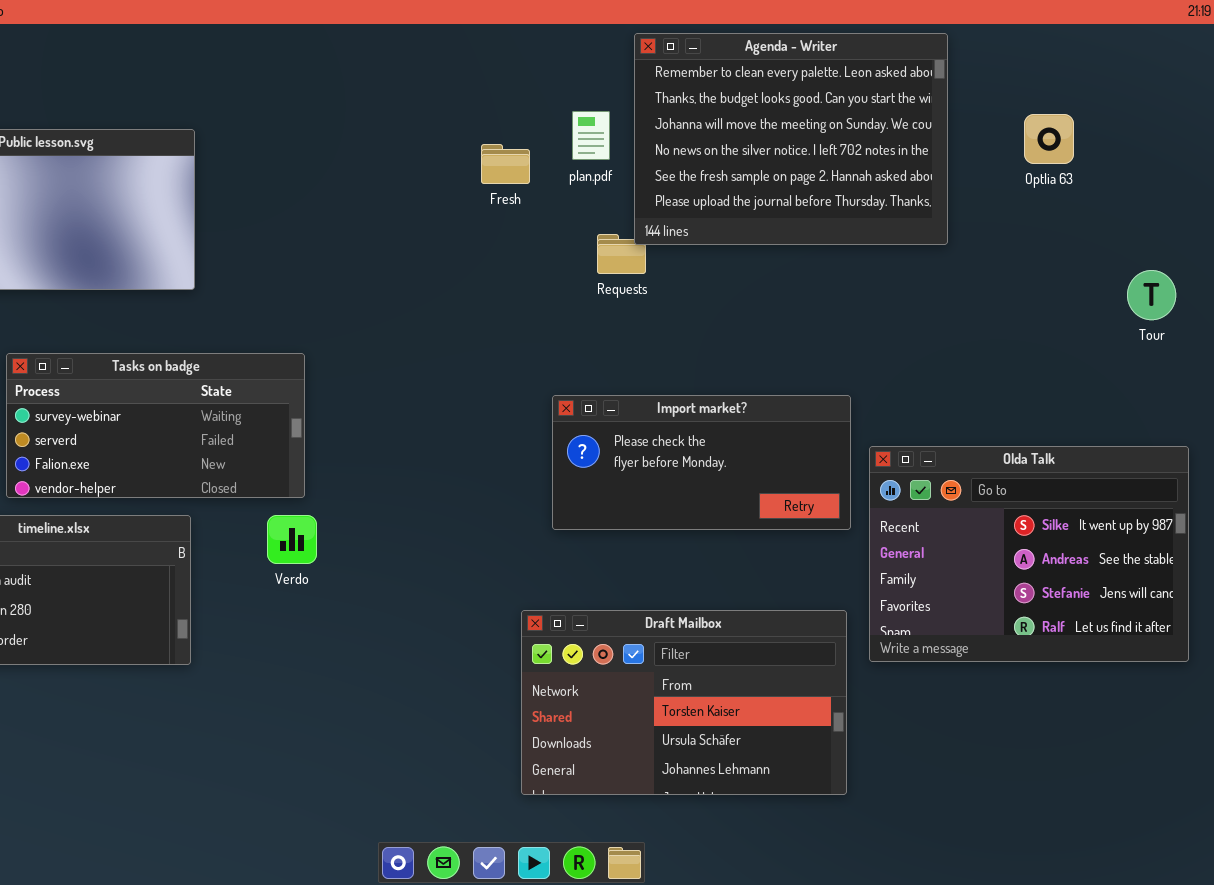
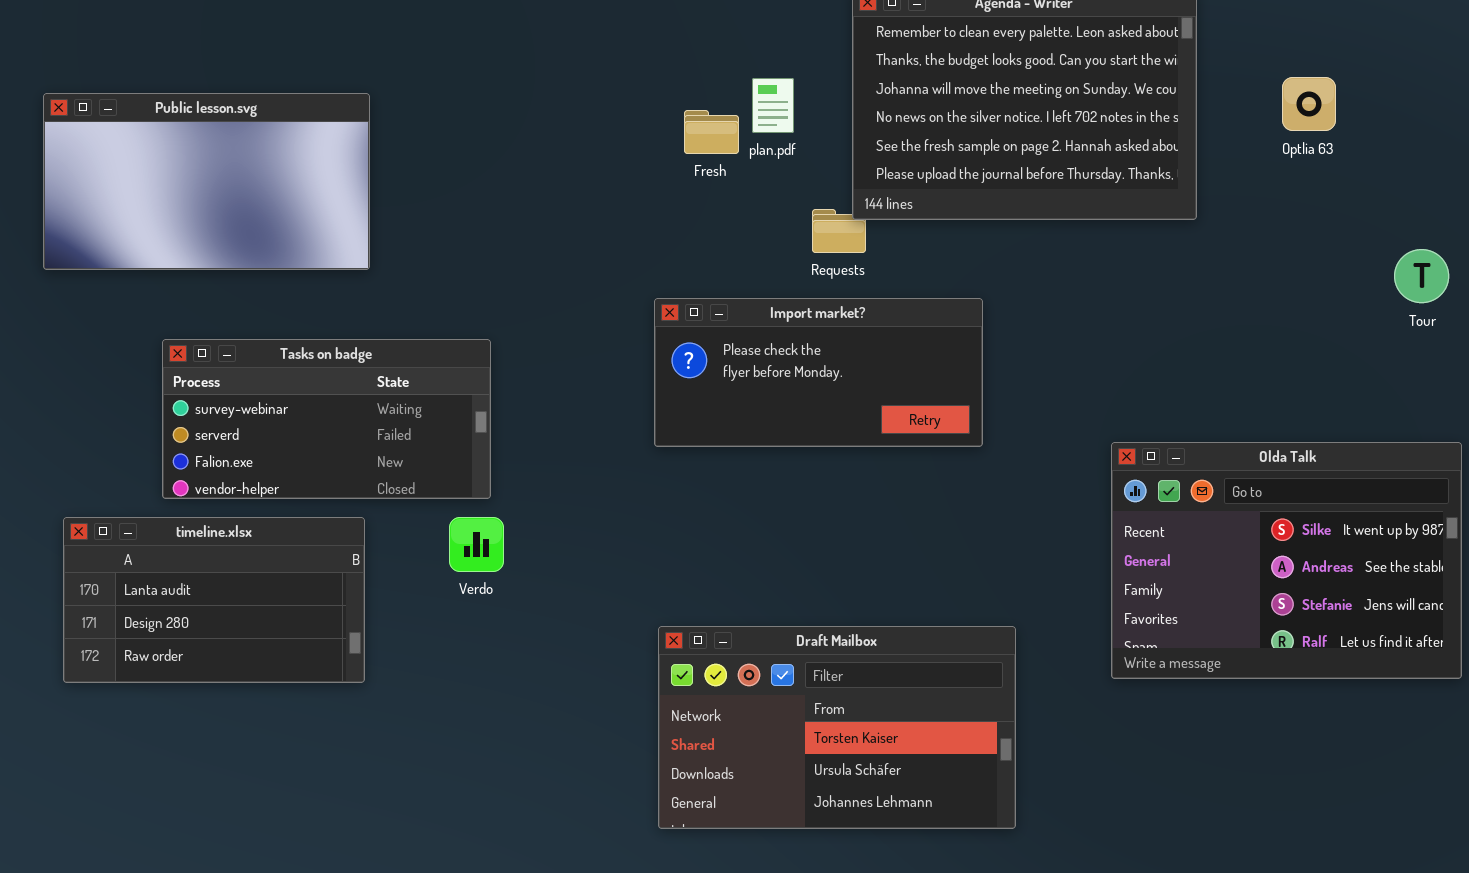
plan.pdf: [572,111,610,160] -> [752,78,794,133], moved
Import market?: [552,395,851,530] -> [654,298,983,447], moved
Draft Mailbox: [521,610,847,795] -> [658,626,1016,829], moved

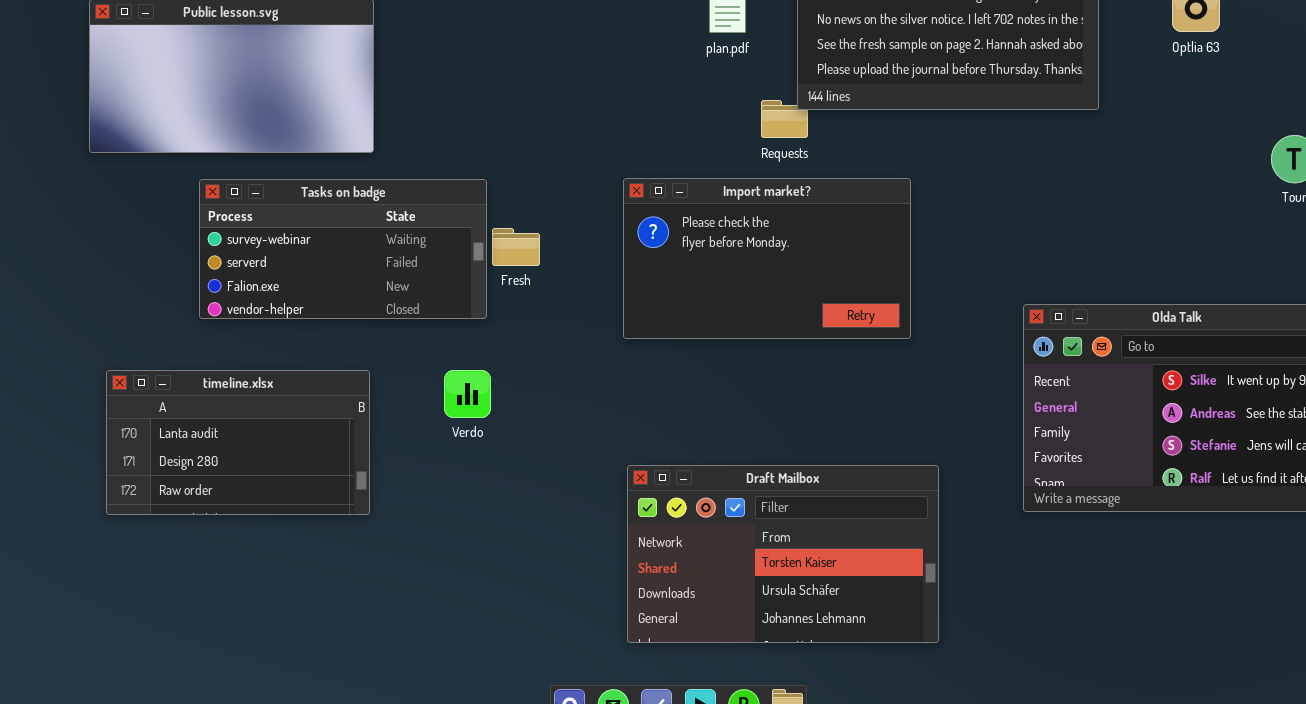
Fresh: [684,110,739,154] -> [492,228,540,266], moved
Import market?: [654,298,983,447] -> [623,178,911,339], resized
Tasks on badge: [162,339,491,499] -> [199,179,487,319], moved

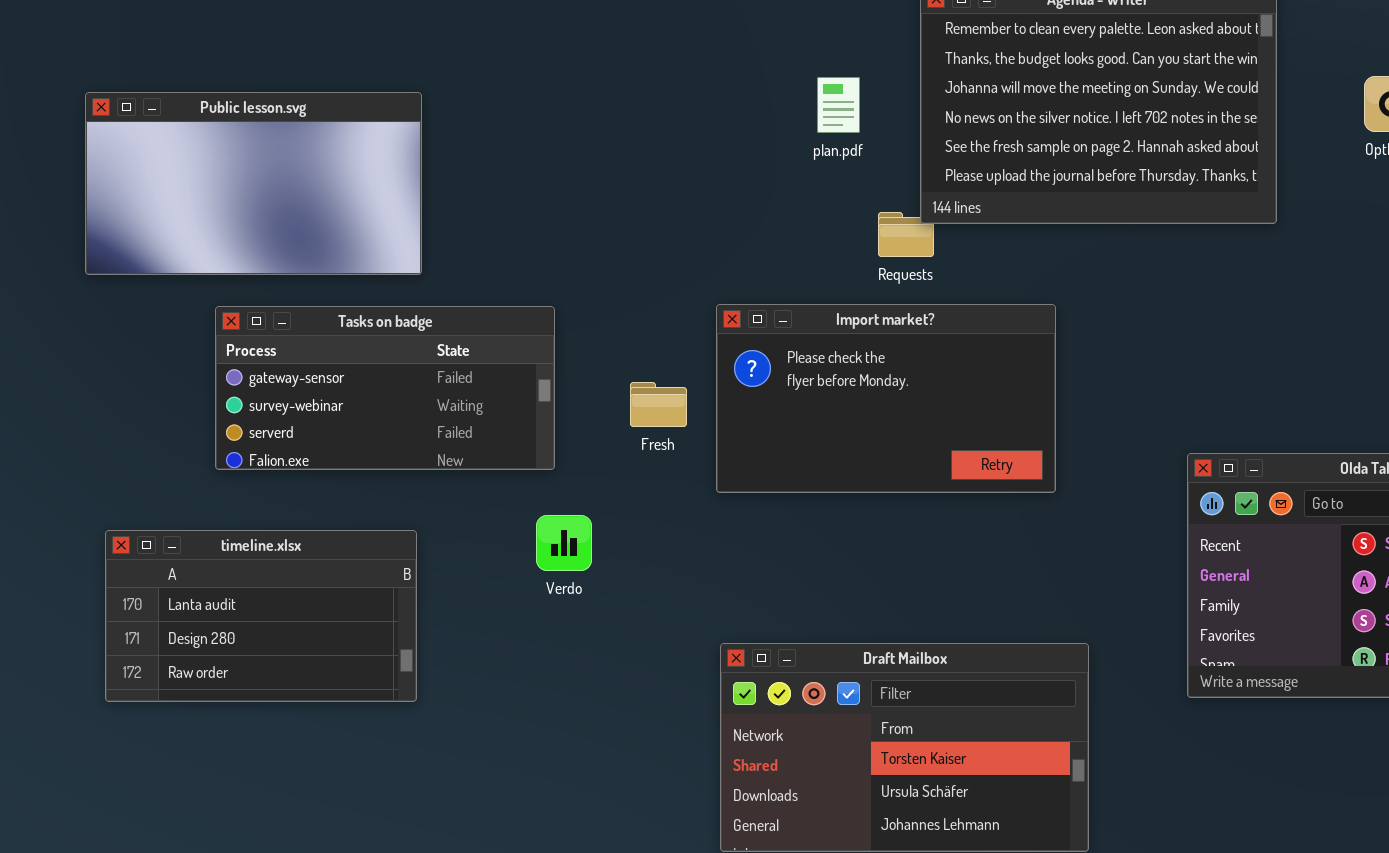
Tasks on badge: [199,179,487,319] -> [215,306,555,470], scrolled up 1 row
Fresh: [492,228,540,266] -> [630,382,687,427], moved
Verdo: [444,370,491,418] -> [536,515,592,571], moved

